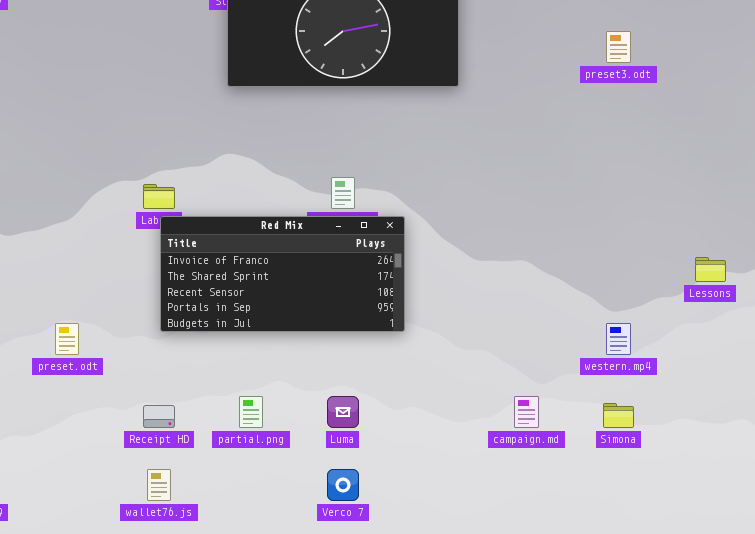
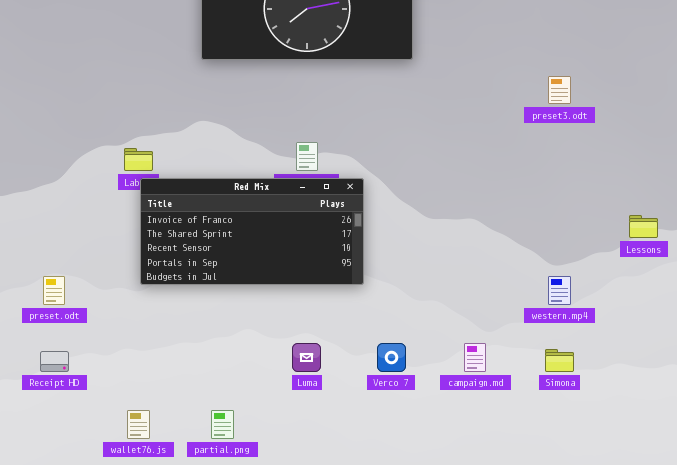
preset3.odt: [606,31,631,63] -> [548,76,571,104], moved
partial.png: [239,396,263,428] -> [211,410,234,439], moved
Receipt HD: [143,405,175,428] -> [40,351,69,372], moved
Verco 7: [327,469,359,501] -> [377,343,406,372], moved

